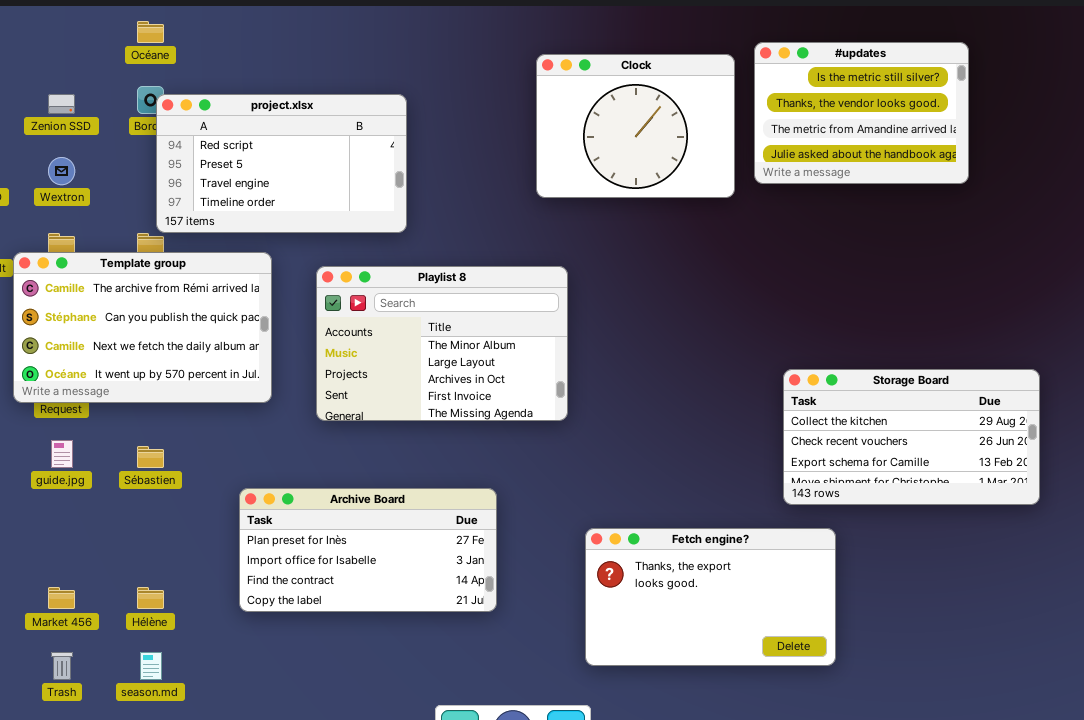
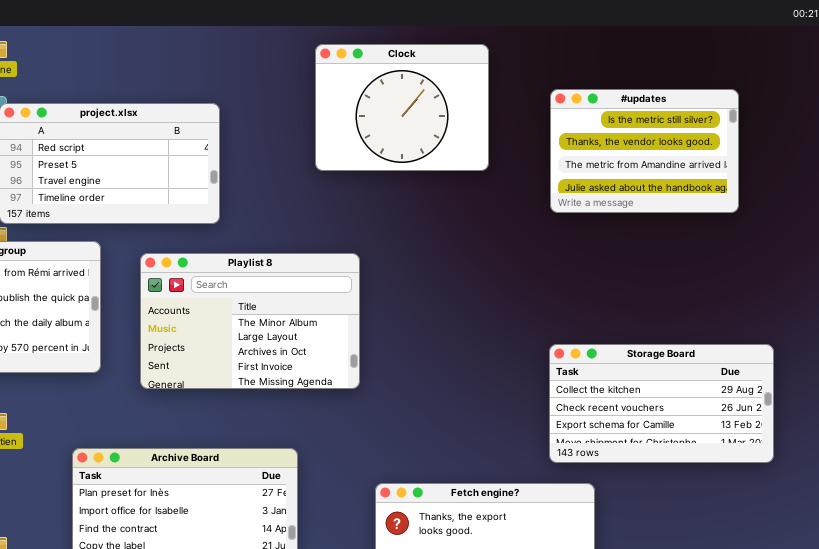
#updates: [754,42,969,184] -> [550,89,739,213], moved
Clock: [536,54,735,198] -> [315,44,489,171], moved

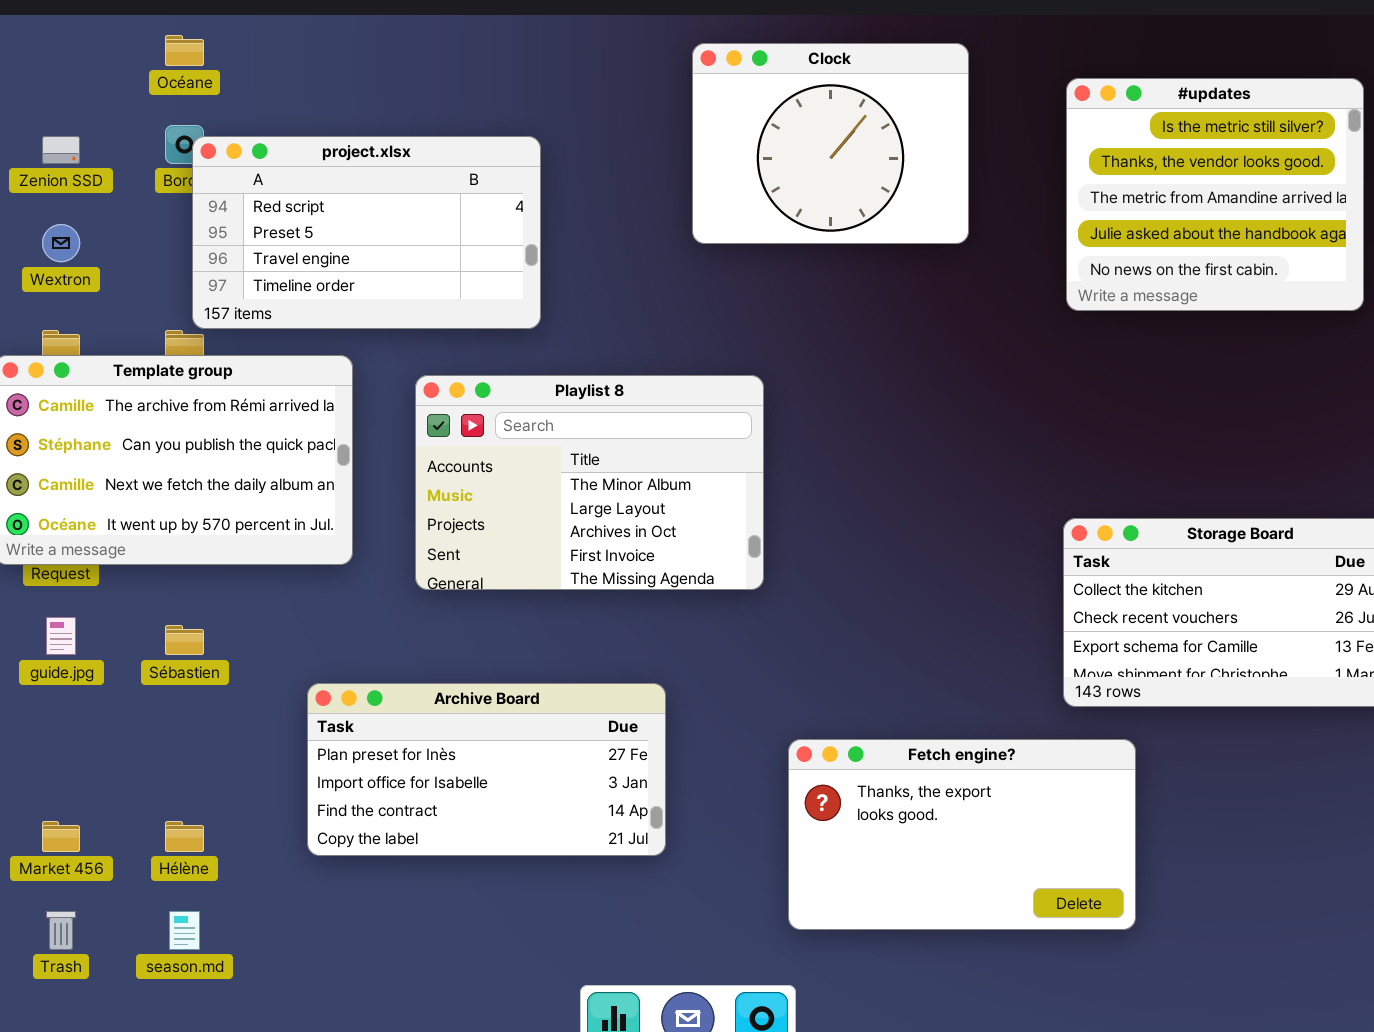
#updates: [550,89,739,213] -> [1066,78,1364,311], resized

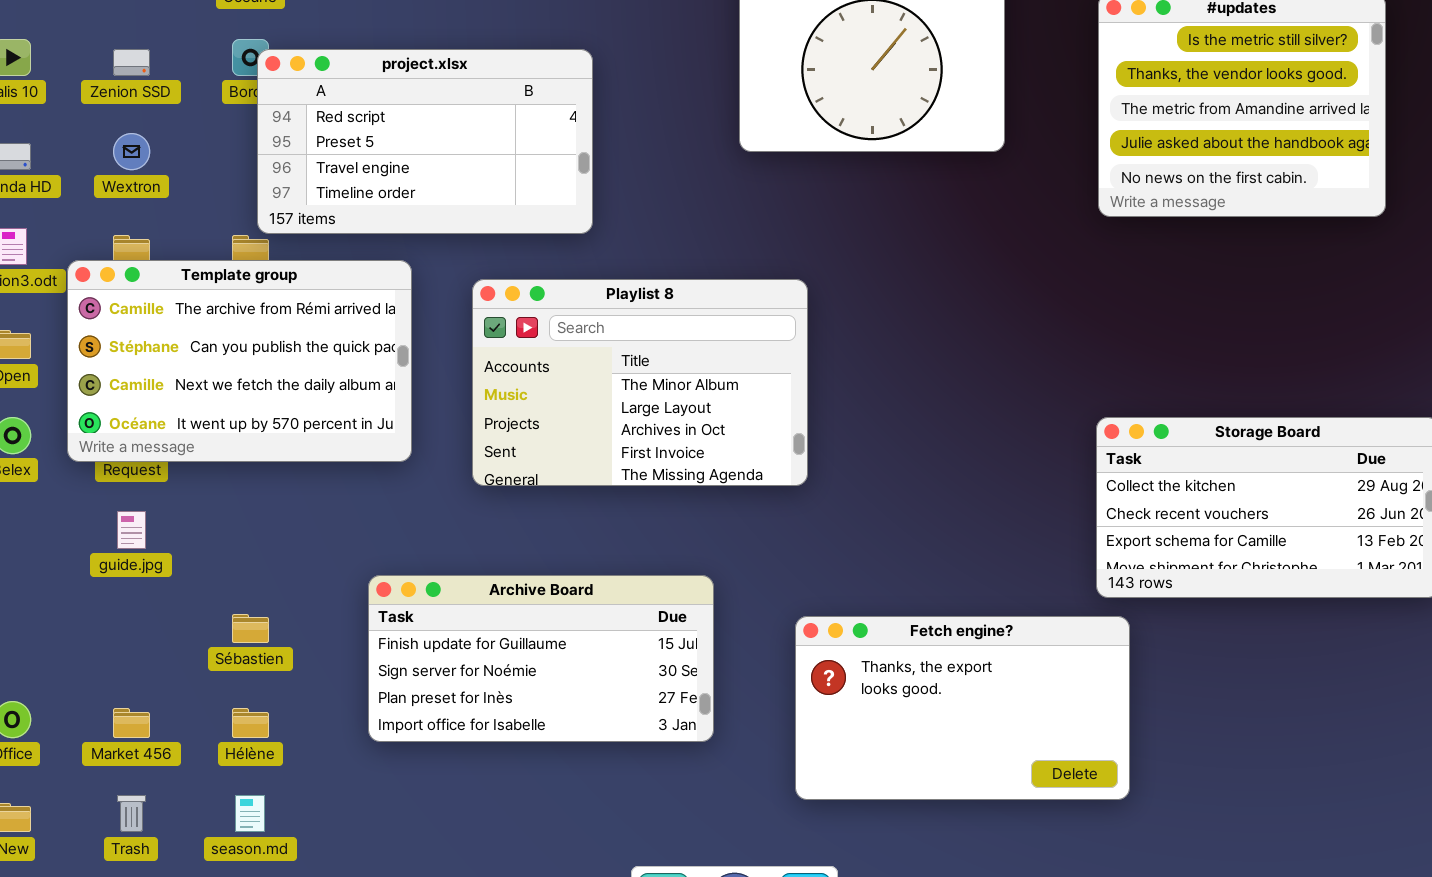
Sébastien: [165,625,204,655] -> [232,614,269,643], moved
Archive Board: [307,683,666,856] -> [368,575,714,742], scrolled up 2 rows
Fetch engine?: [788,739,1136,930] -> [795,616,1130,800], moved

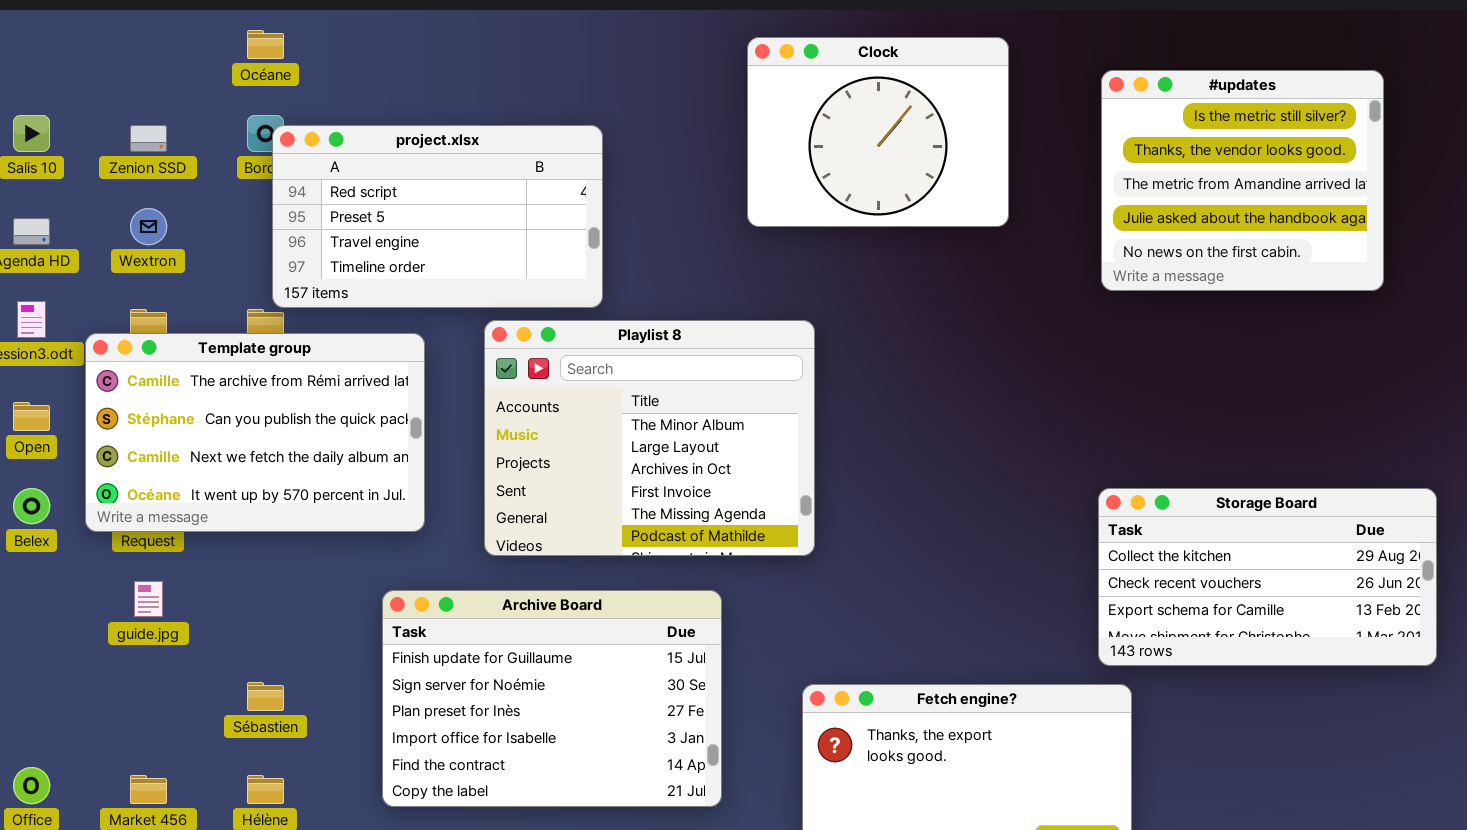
Playlist 8: [472,279,808,486] -> [484,320,815,556], resized
Archive Board: [368,575,714,742] -> [382,590,722,807], resized

